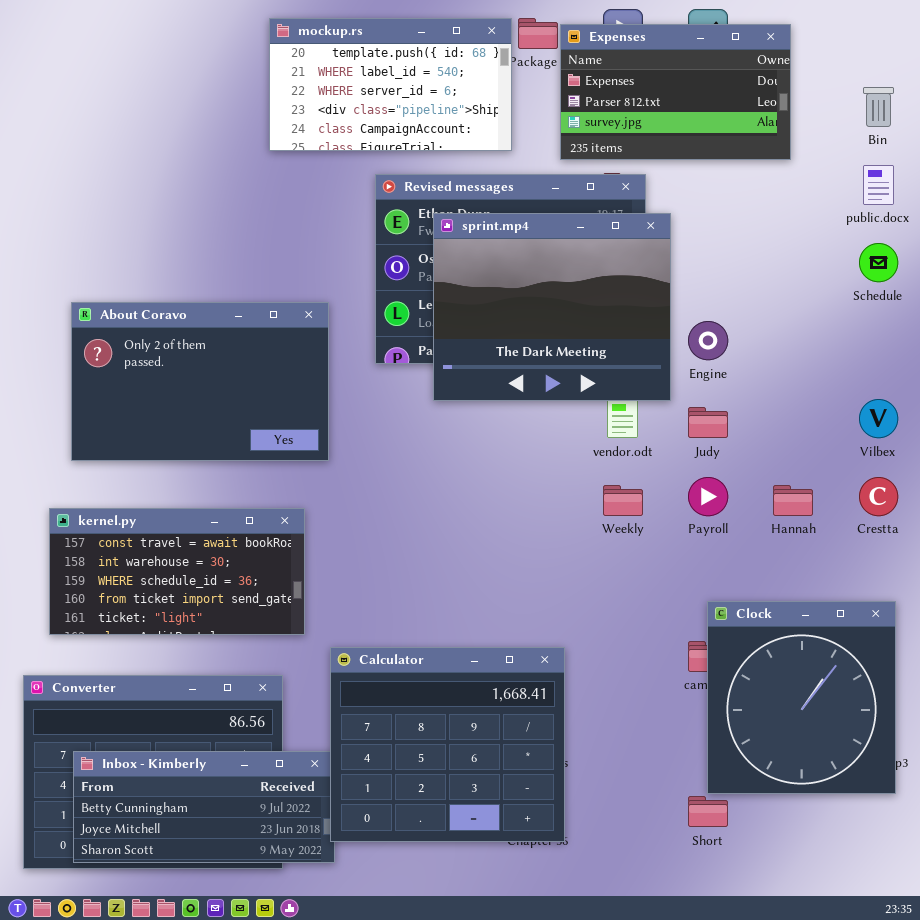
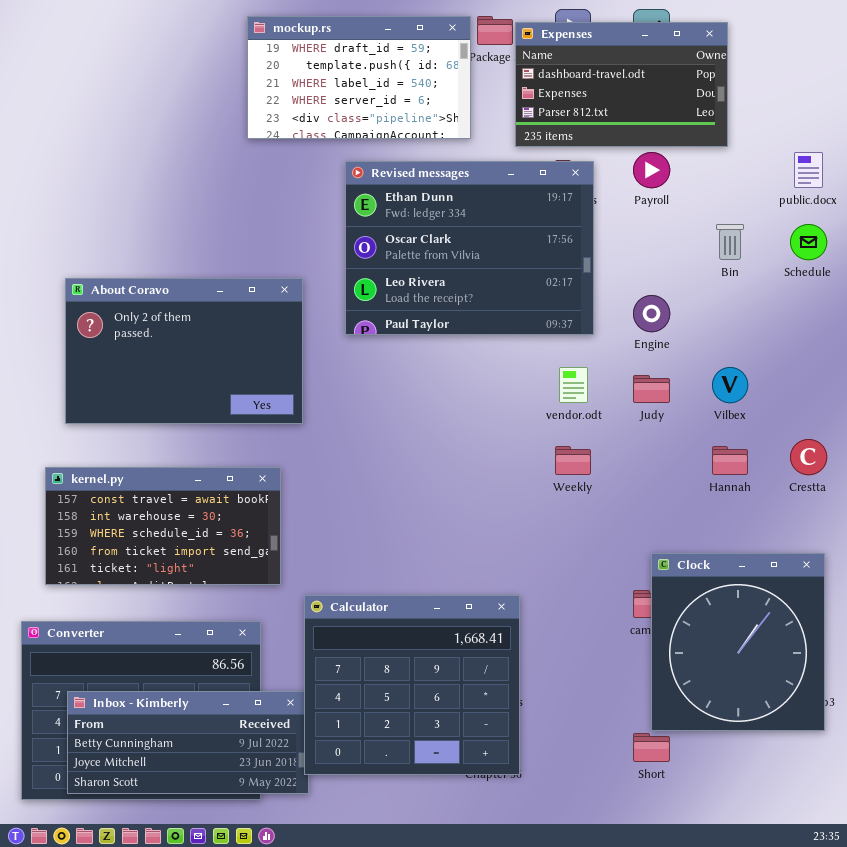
mockup.rs: [269,18,512,151] -> [247,16,471,139], scrolled up 1 row
Expenses: [560,24,791,160] -> [515,22,728,147], scrolled up 1 row
Bin: [863,87,894,127] -> [716,224,744,260], moved
sprint.mp4: [433,213,671,401] -> none, closed
Vilbex: [859,399,898,438] -> [712,367,748,403], moved
Payroll: [688,477,728,516] -> [633,152,670,188], moved

